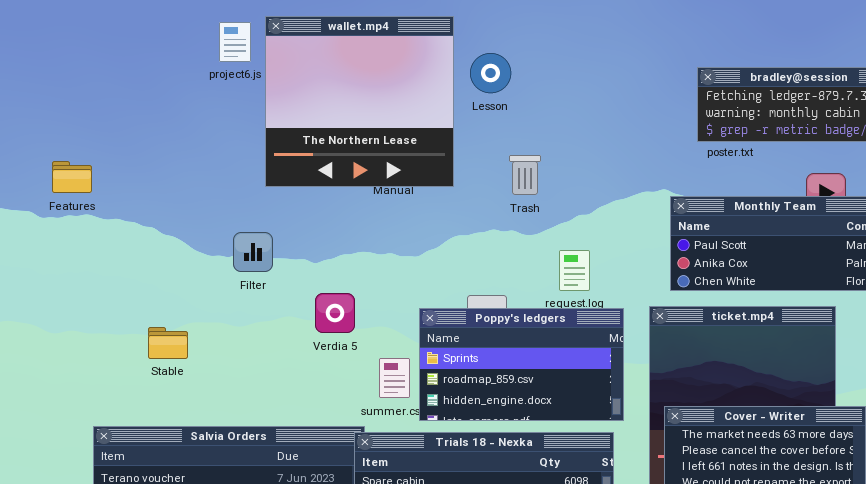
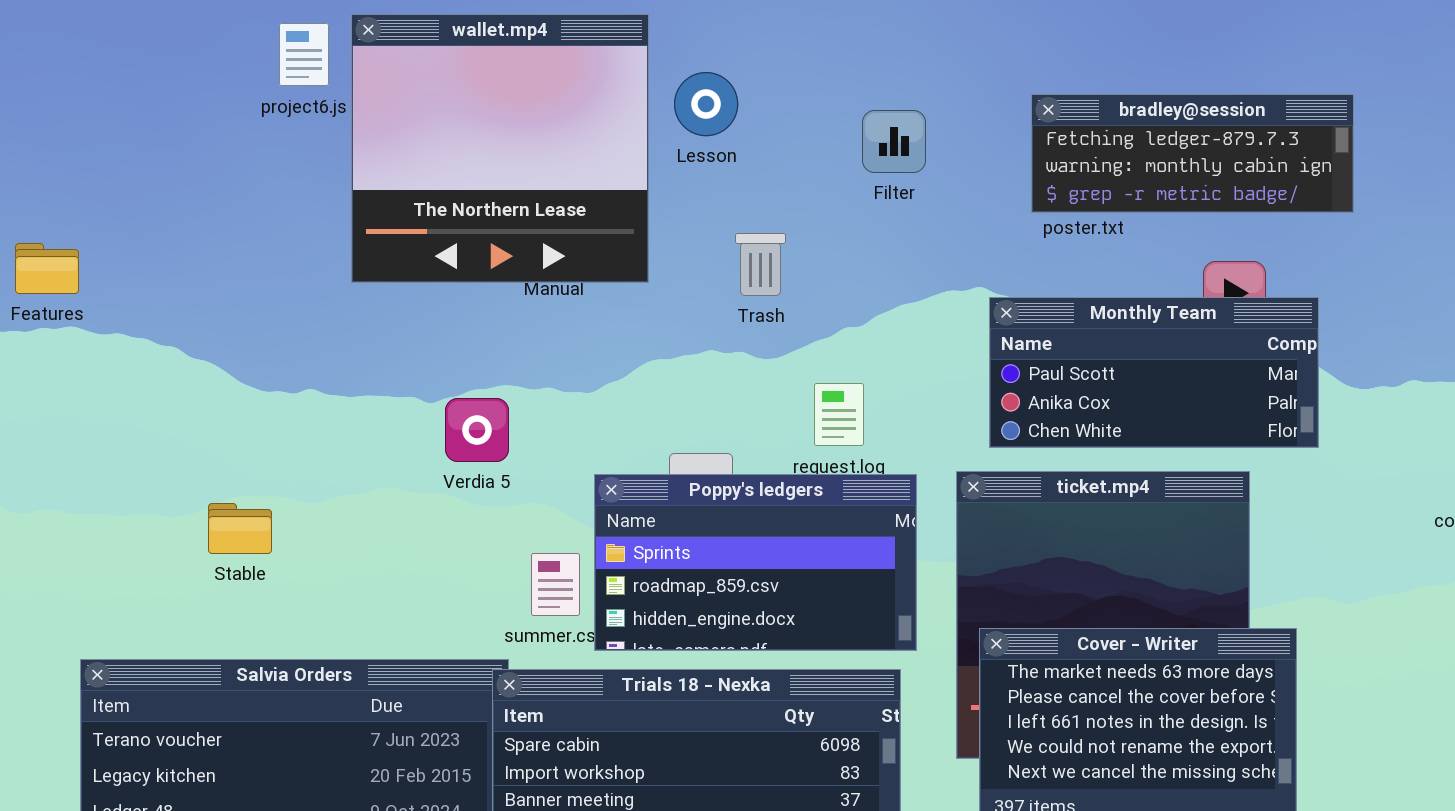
Filter: [233,232,273,272] -> [862,110,926,173], moved
Verdia 5: [315,293,355,333] -> [445,398,509,462], moved
Stable: [148,327,188,359] -> [208,503,272,554], moved

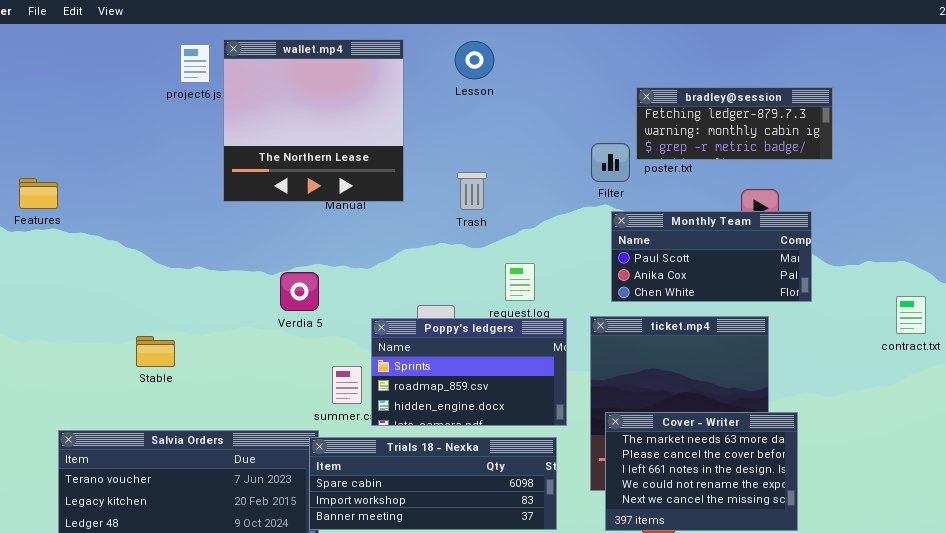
Lesson: [674,72,738,136] -> [455,41,494,79], moved
Filter: [862,110,926,173] -> [591,143,630,182], moved

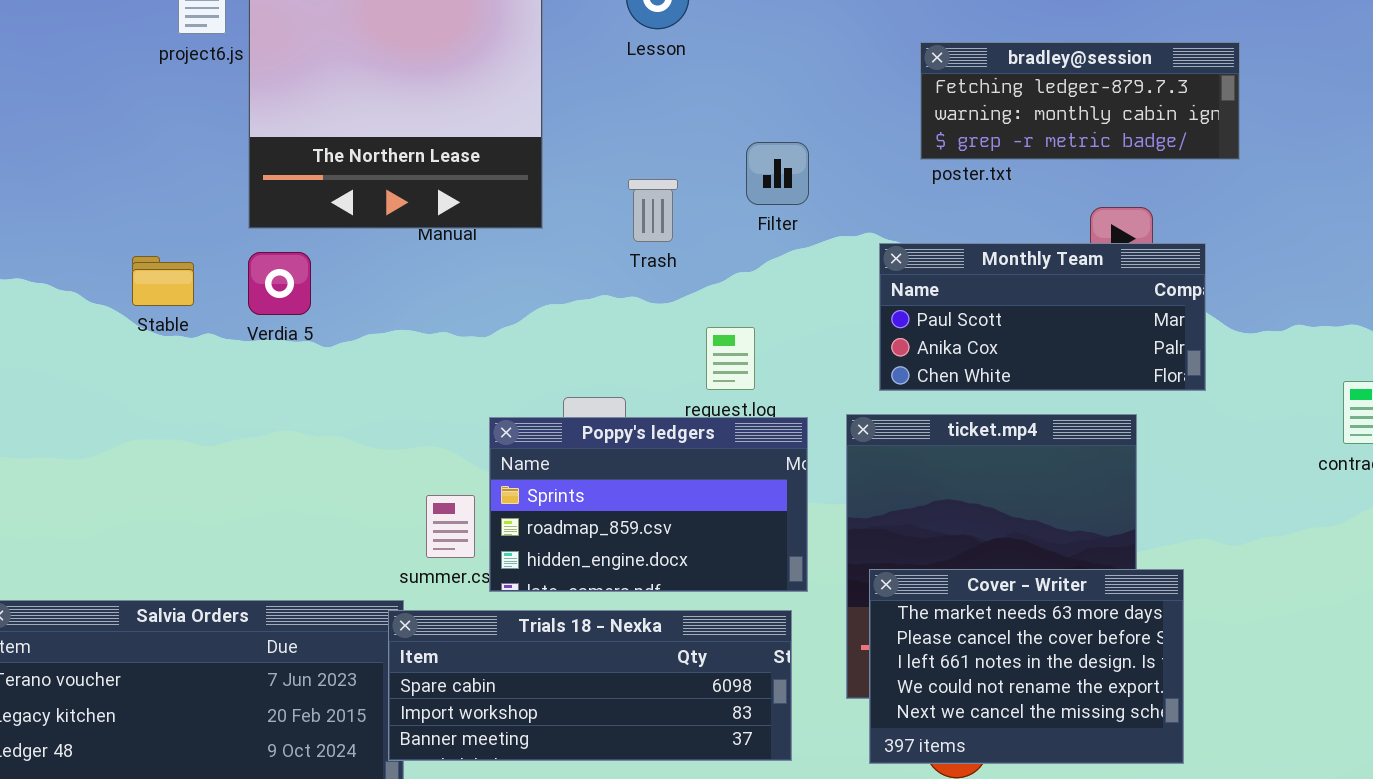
Filter: [591,143,630,182] -> [746,142,809,205], moved
Verdia 5: [280,272,319,311] -> [248,252,311,315], moved
Stable: [136,336,175,367] -> [132,256,194,306], moved

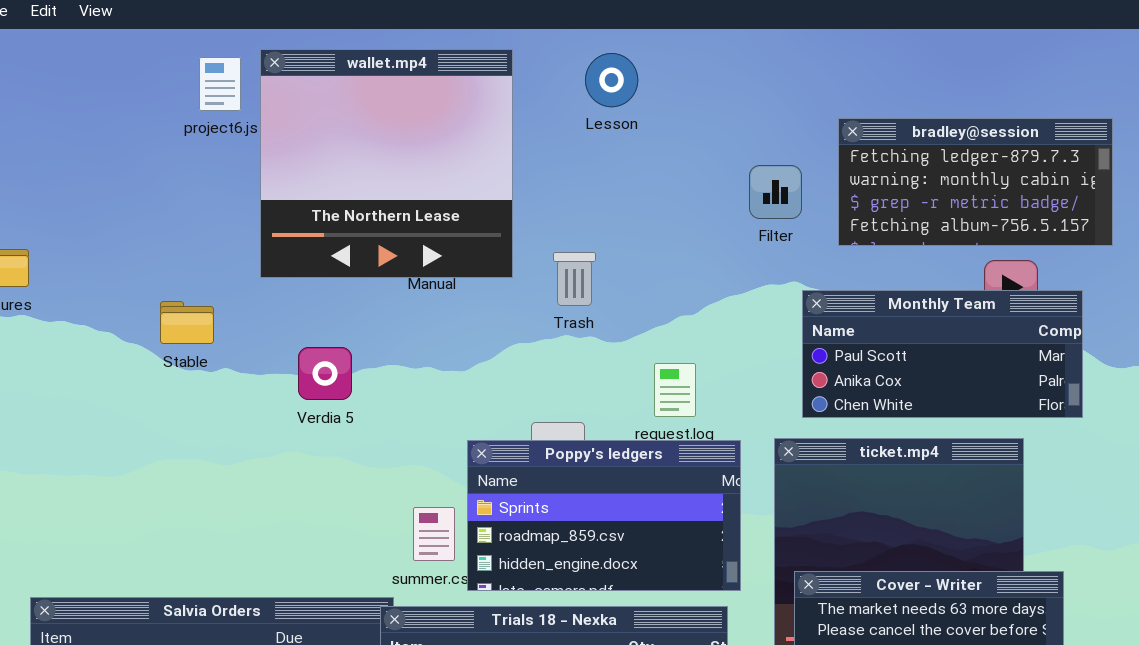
bradley@session: [920,42,1240,160] -> [838,118,1113,246], resized
Filter: [746,142,809,205] -> [749,165,802,219], moved
Trash: [628,179,678,242] -> [553,252,596,306], moved
Verdia 5: [248,252,311,315] -> [298,347,352,400], moved

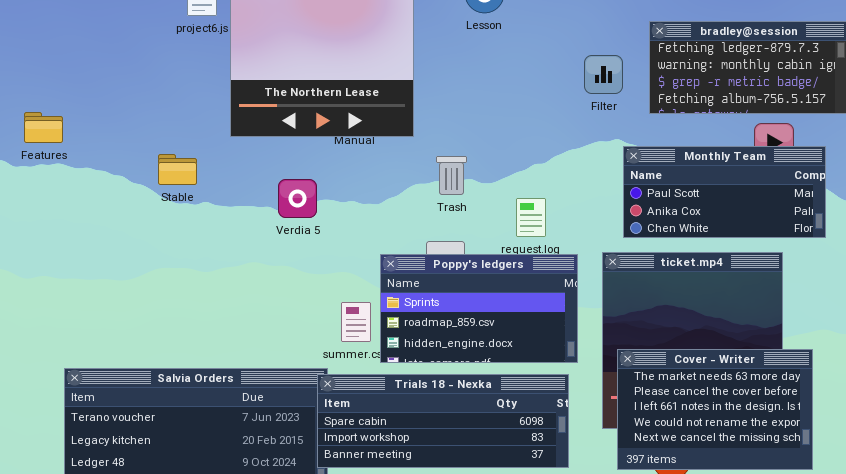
Trash: [553,252,596,306] -> [436,156,467,195], moved
Verdia 5: [298,347,352,400] -> [278,179,317,218], moved

